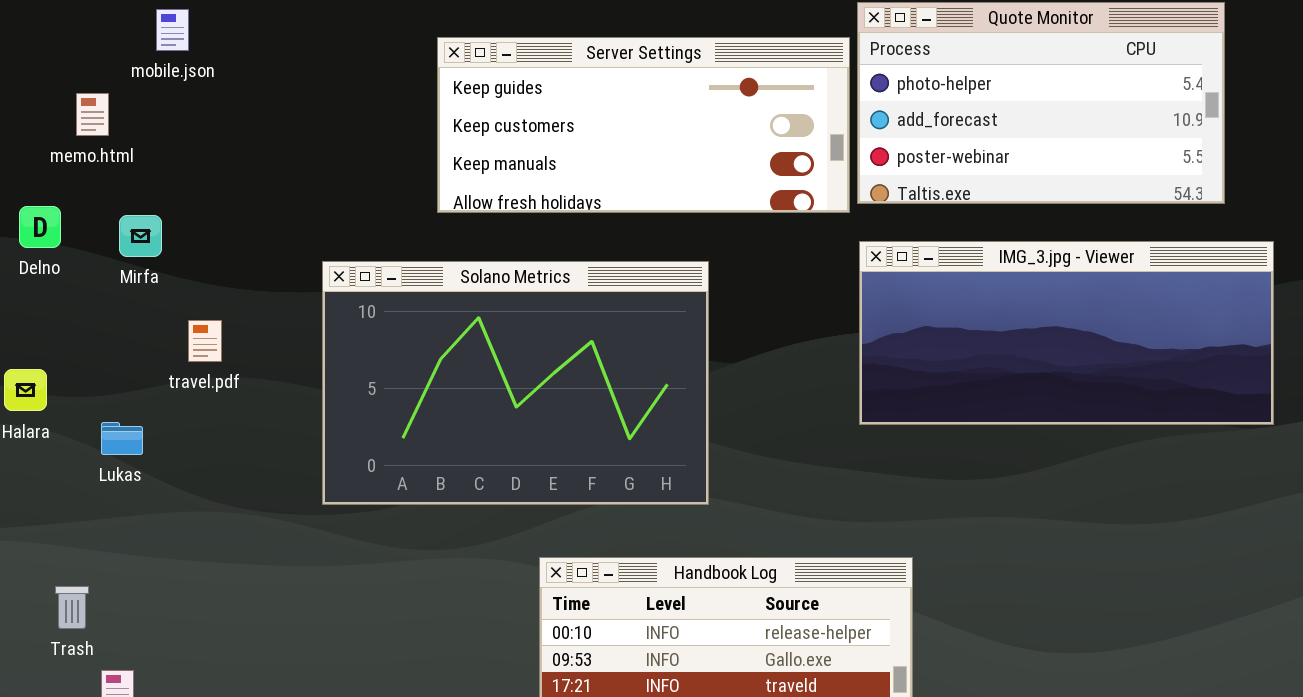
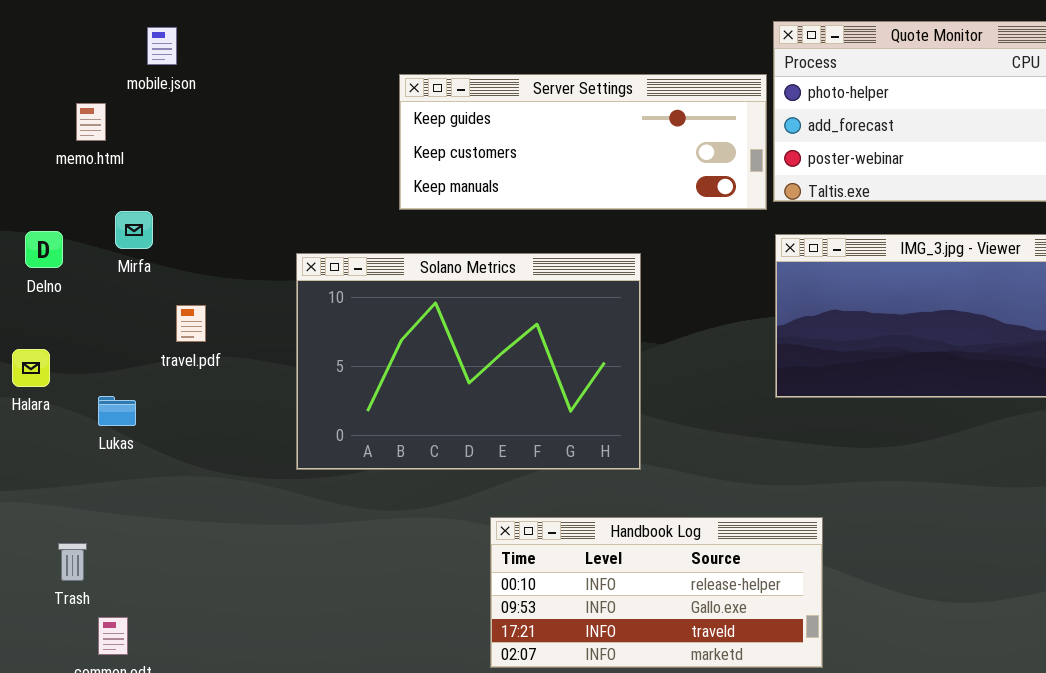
Server Settings: [437,37,850,213] -> [399,74,767,210], resized
Delno: [19,206,61,248] -> [25,231,63,268], moved

